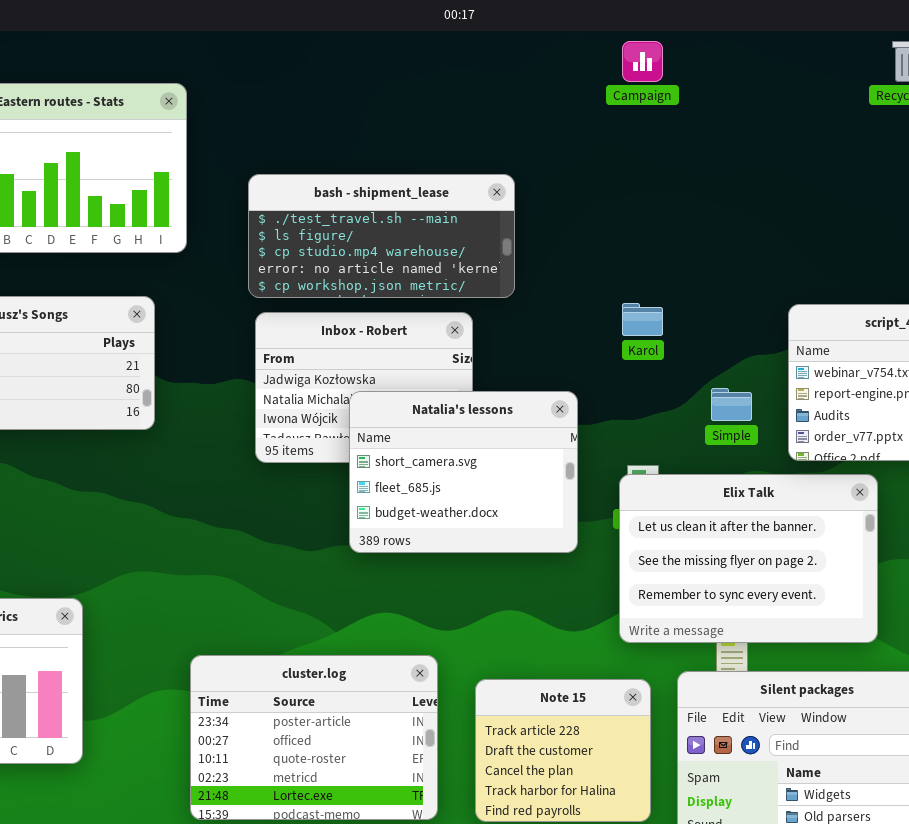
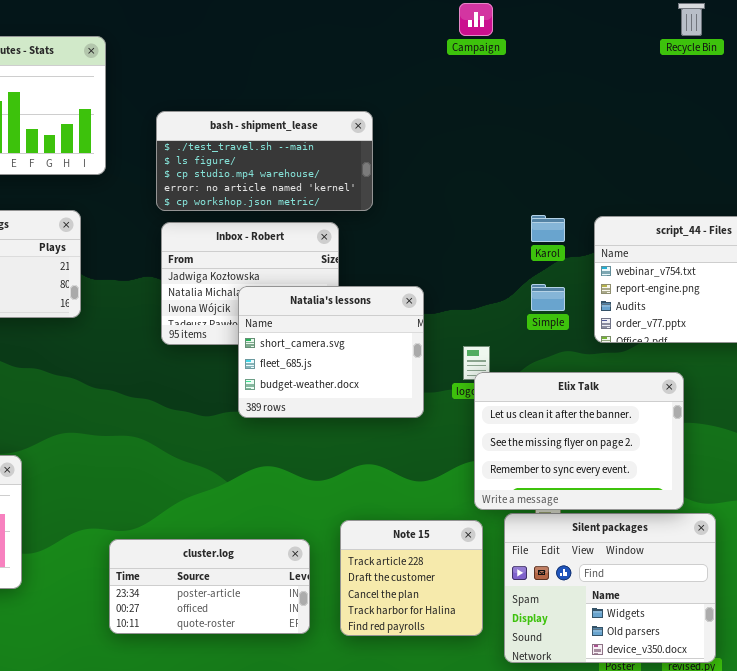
Karol: [622,303,663,336] -> [531,215,565,242], moved
Elix Talk: [619,474,878,643] -> [474,372,684,510], moved
cluster.log: [190,655,438,820] -> [109,539,310,634], resized

